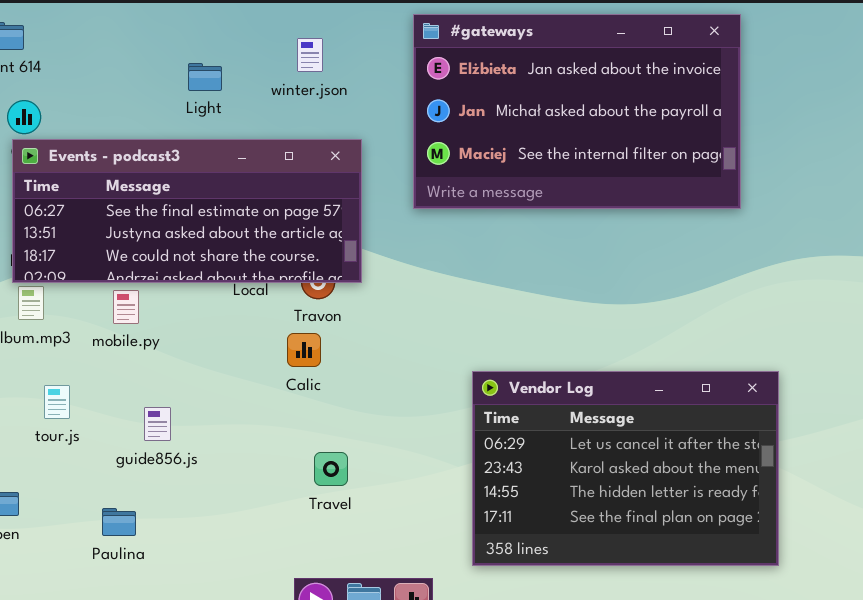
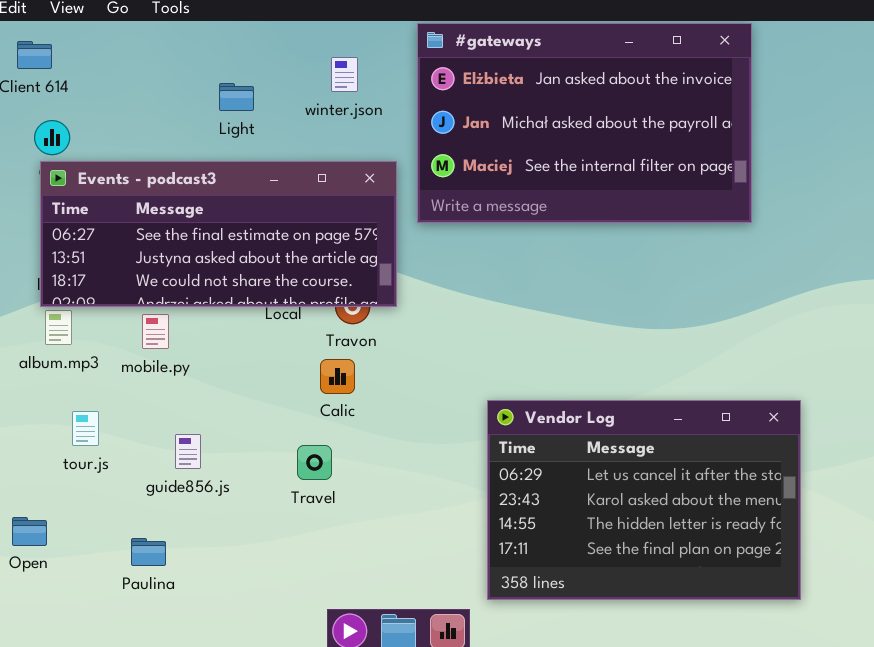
#gateways: [413,14,741,209] -> [417,23,752,223], moved
Vendor Log: [472,371,779,566] -> [487,400,801,600], moved
Travel: [314,452,348,486] -> [297,445,332,480], moved

